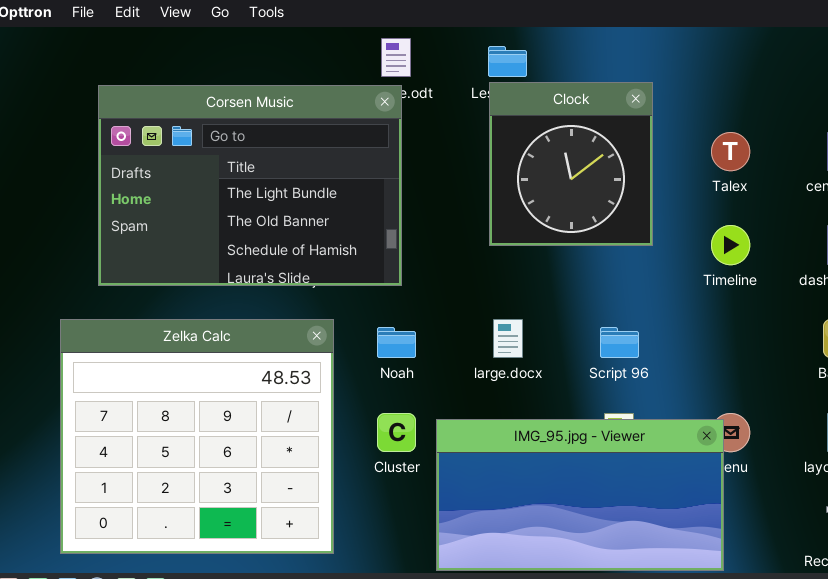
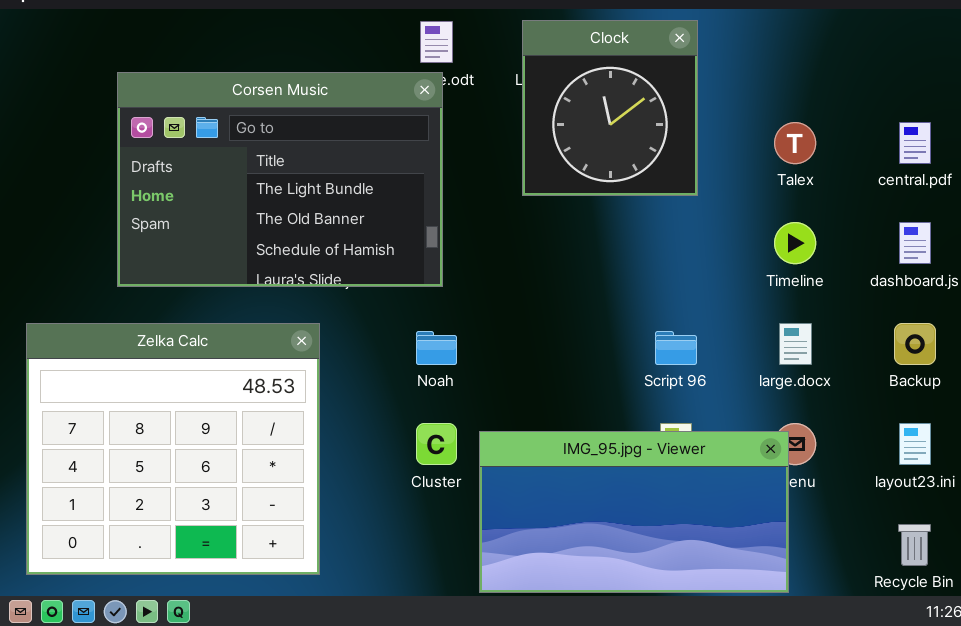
Clock: [489,82,653,246] -> [522,20,698,196], moved
Zelka Calc: [60,319,334,554] -> [26,323,320,575], moved
large.docx: [493,319,523,358] -> [779,323,812,365], moved

